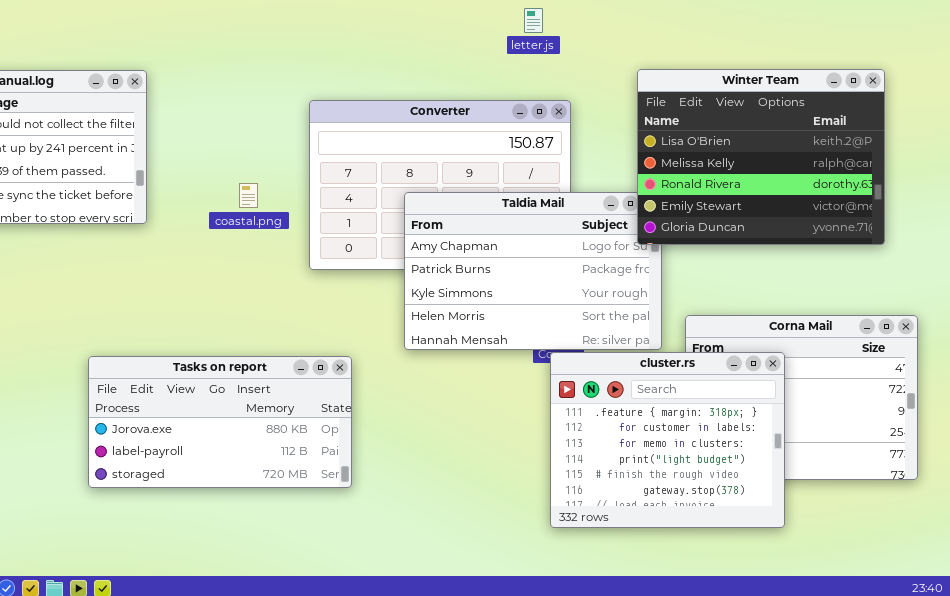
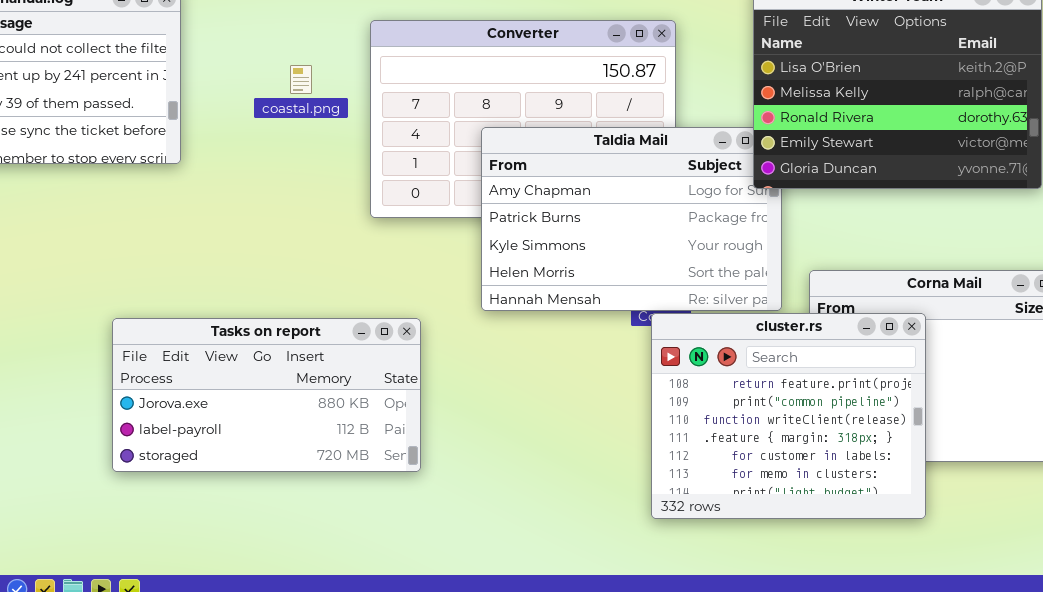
coastal.png: [239,183,258,208] -> [290,65,312,94], moved
cluster.rs: [550,352,785,528] -> [651,313,926,519], scrolled up 3 rows

